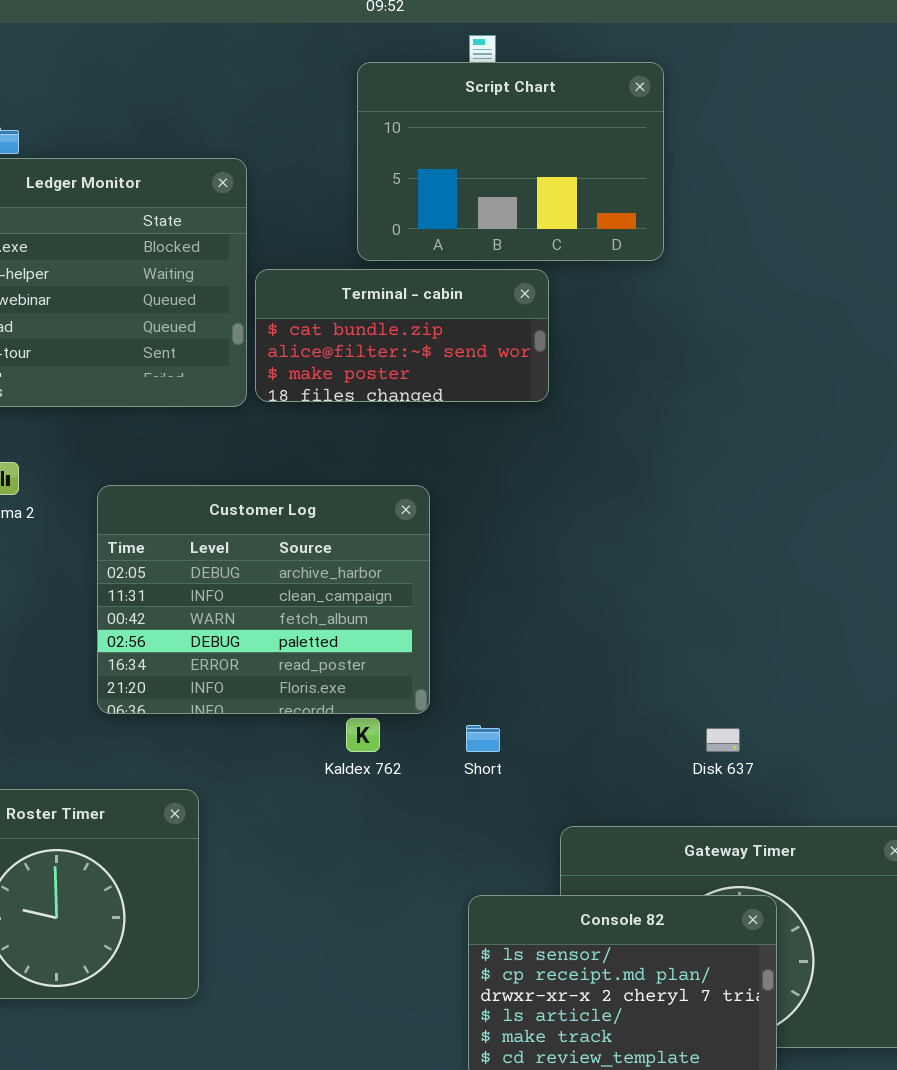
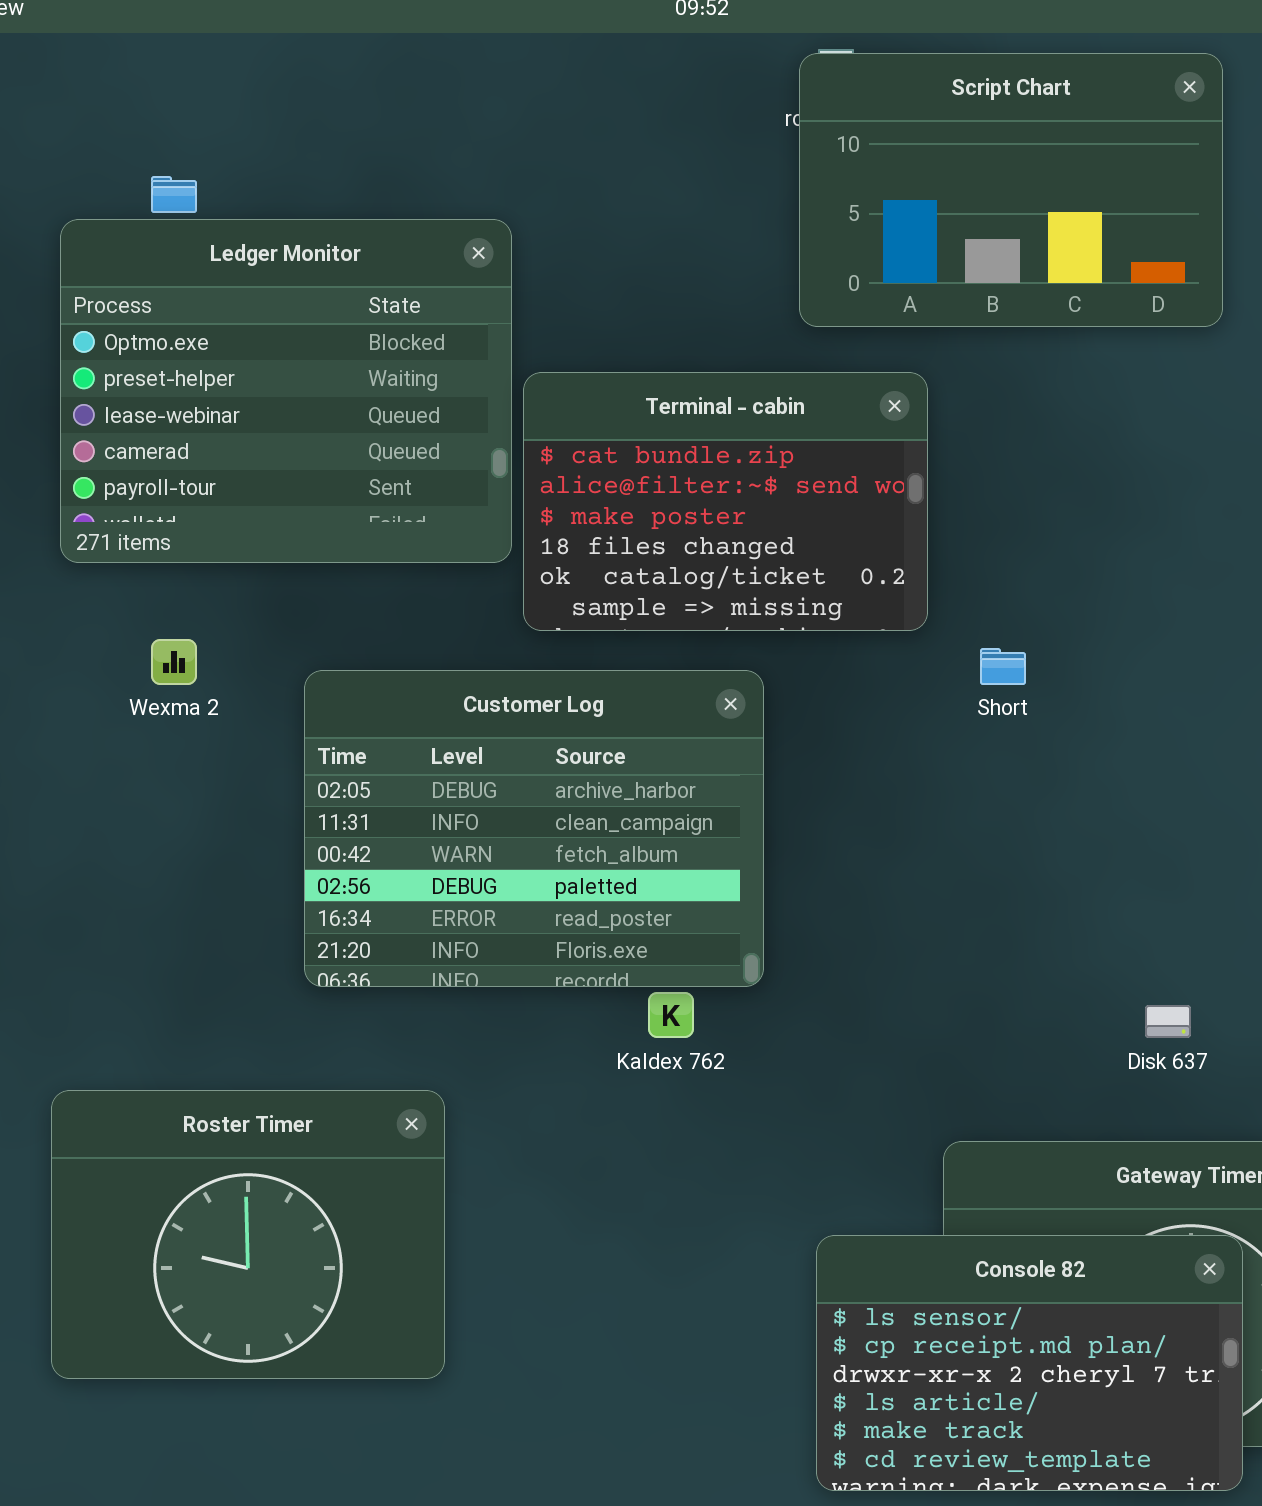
Script Chart: [357,62,664,261] -> [799,53,1223,327], moved
Terminal - cabin: [255,269,549,402] -> [523,372,928,631], resized
Short: [466,725,500,752] -> [980,648,1026,685], moved

